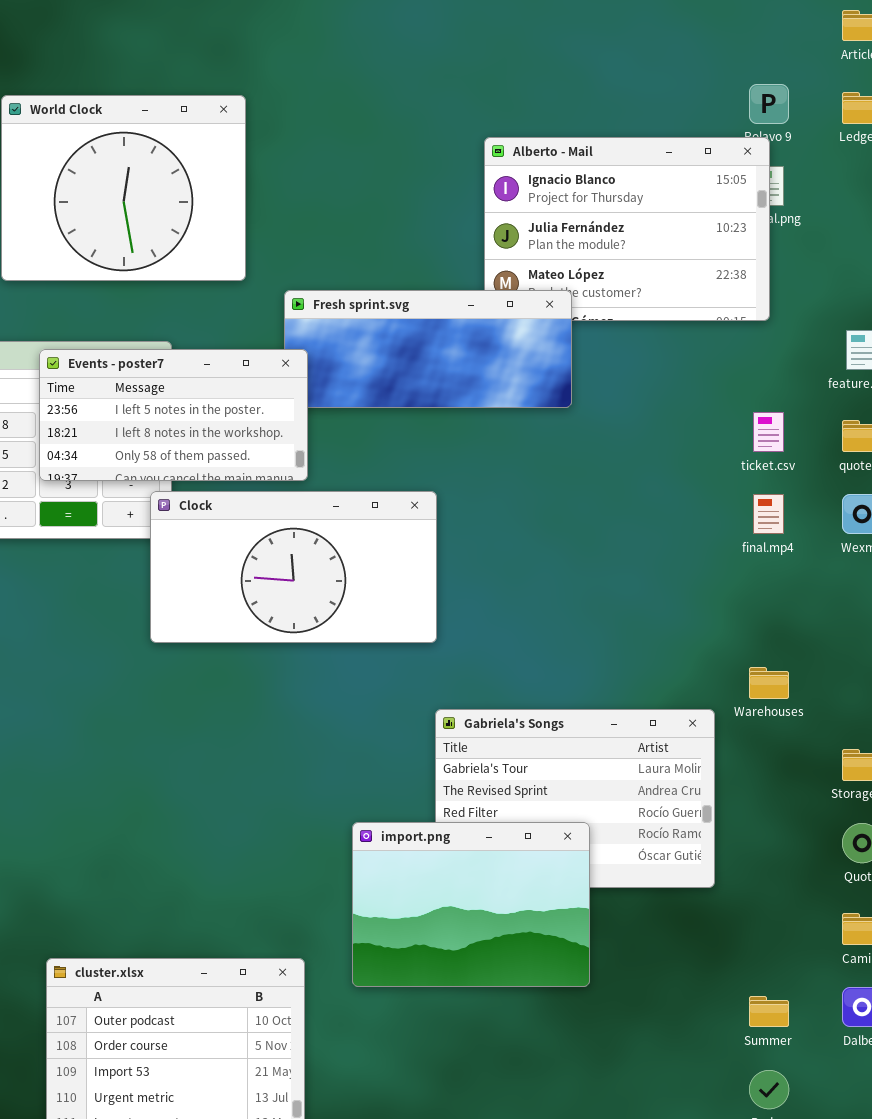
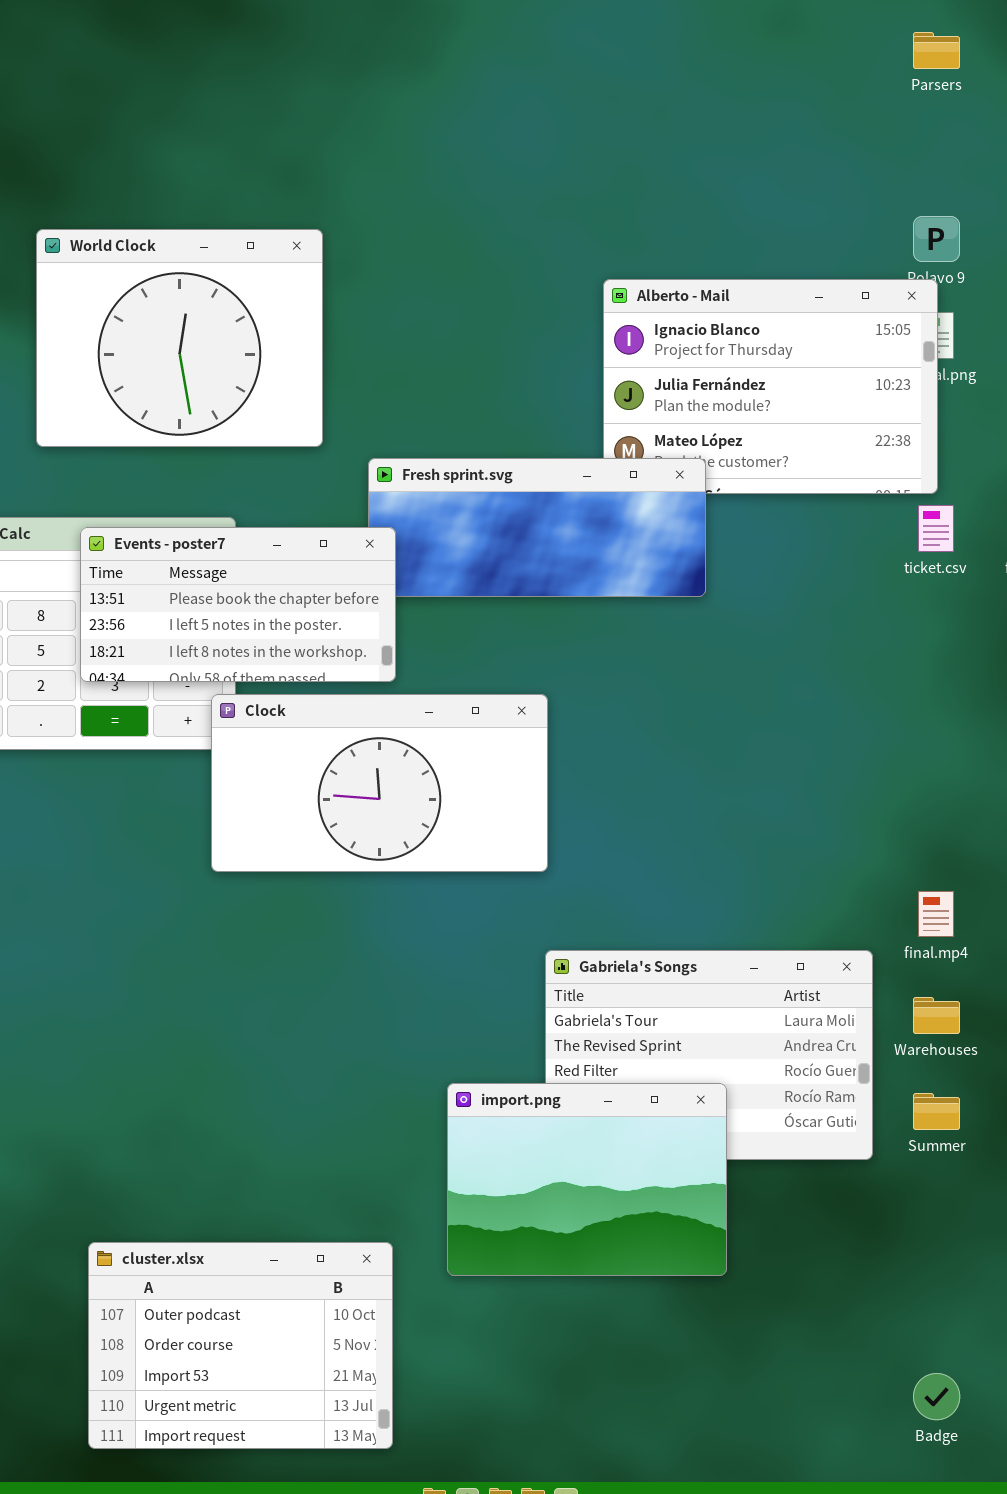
Events - poster7: [39,349,308,481] -> [80,527,396,682], scrolled up 1 row
ticket.csv: [753,412,784,452] -> [918,505,954,552], moved
final.mp4: [753,494,784,534] -> [918,891,954,937], moved
Warehouses: [749,667,789,699] -> [913,997,960,1034], moved
Summer: [749,996,789,1027] -> [913,1093,960,1130], moved

